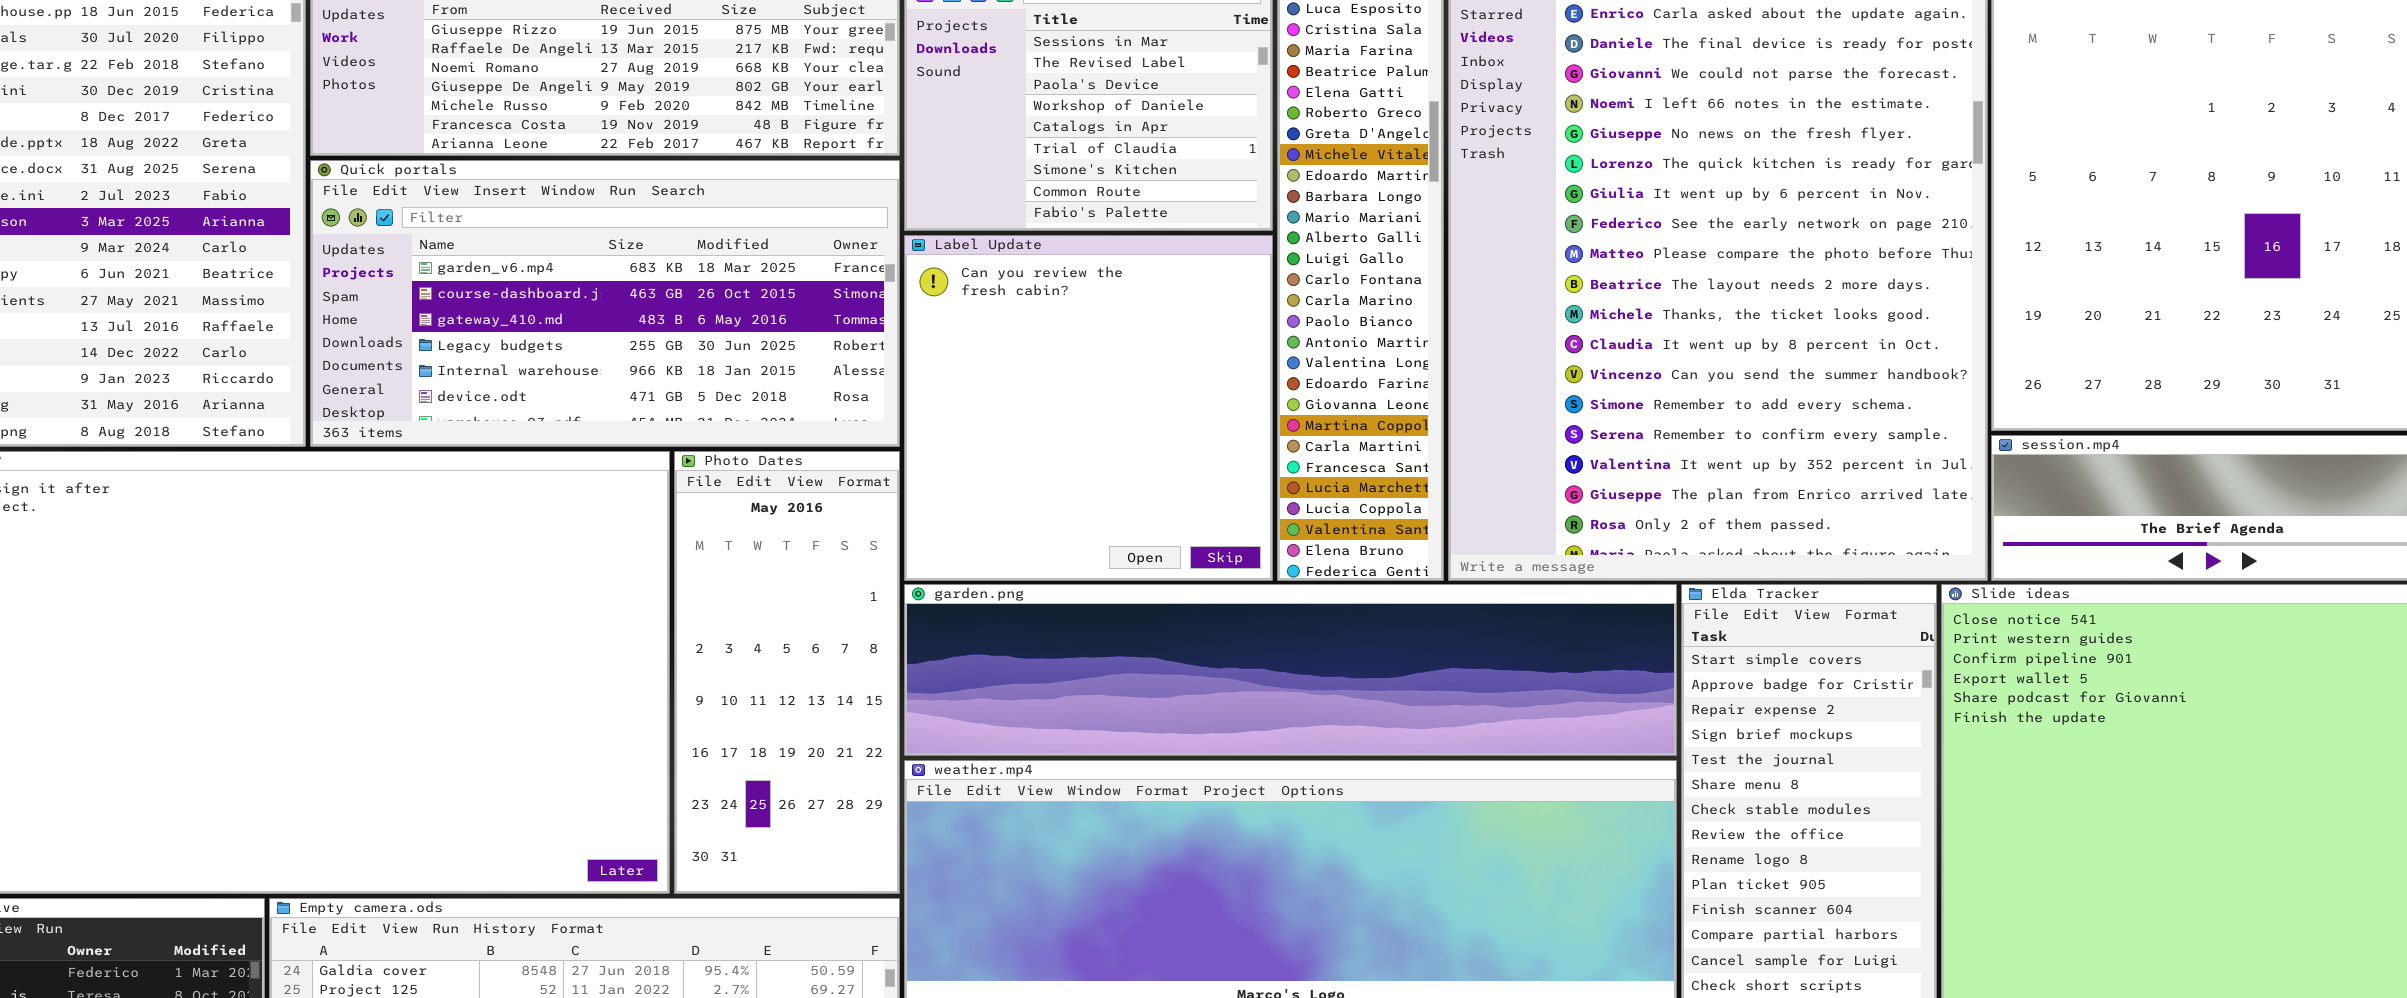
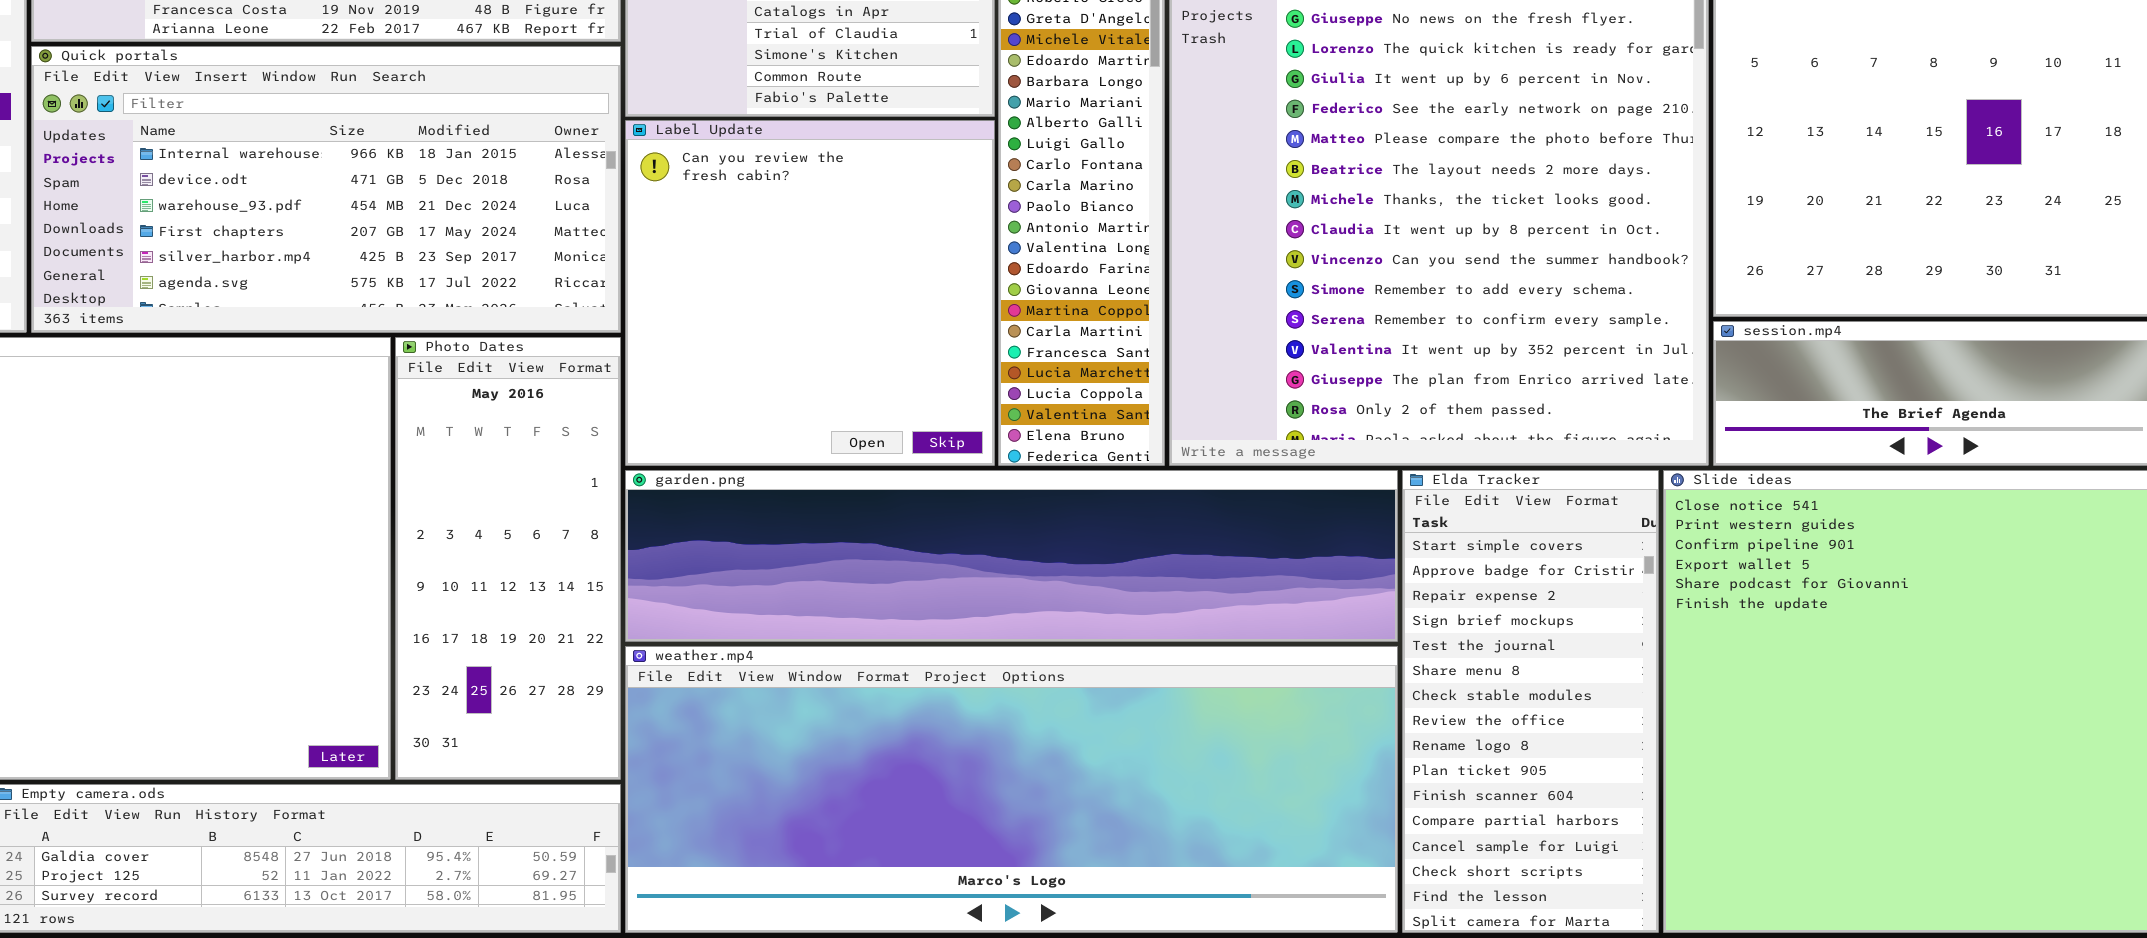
Quick portals: [310,160,900,447] -> [31,46,621,333], scrolled down 4 rows

